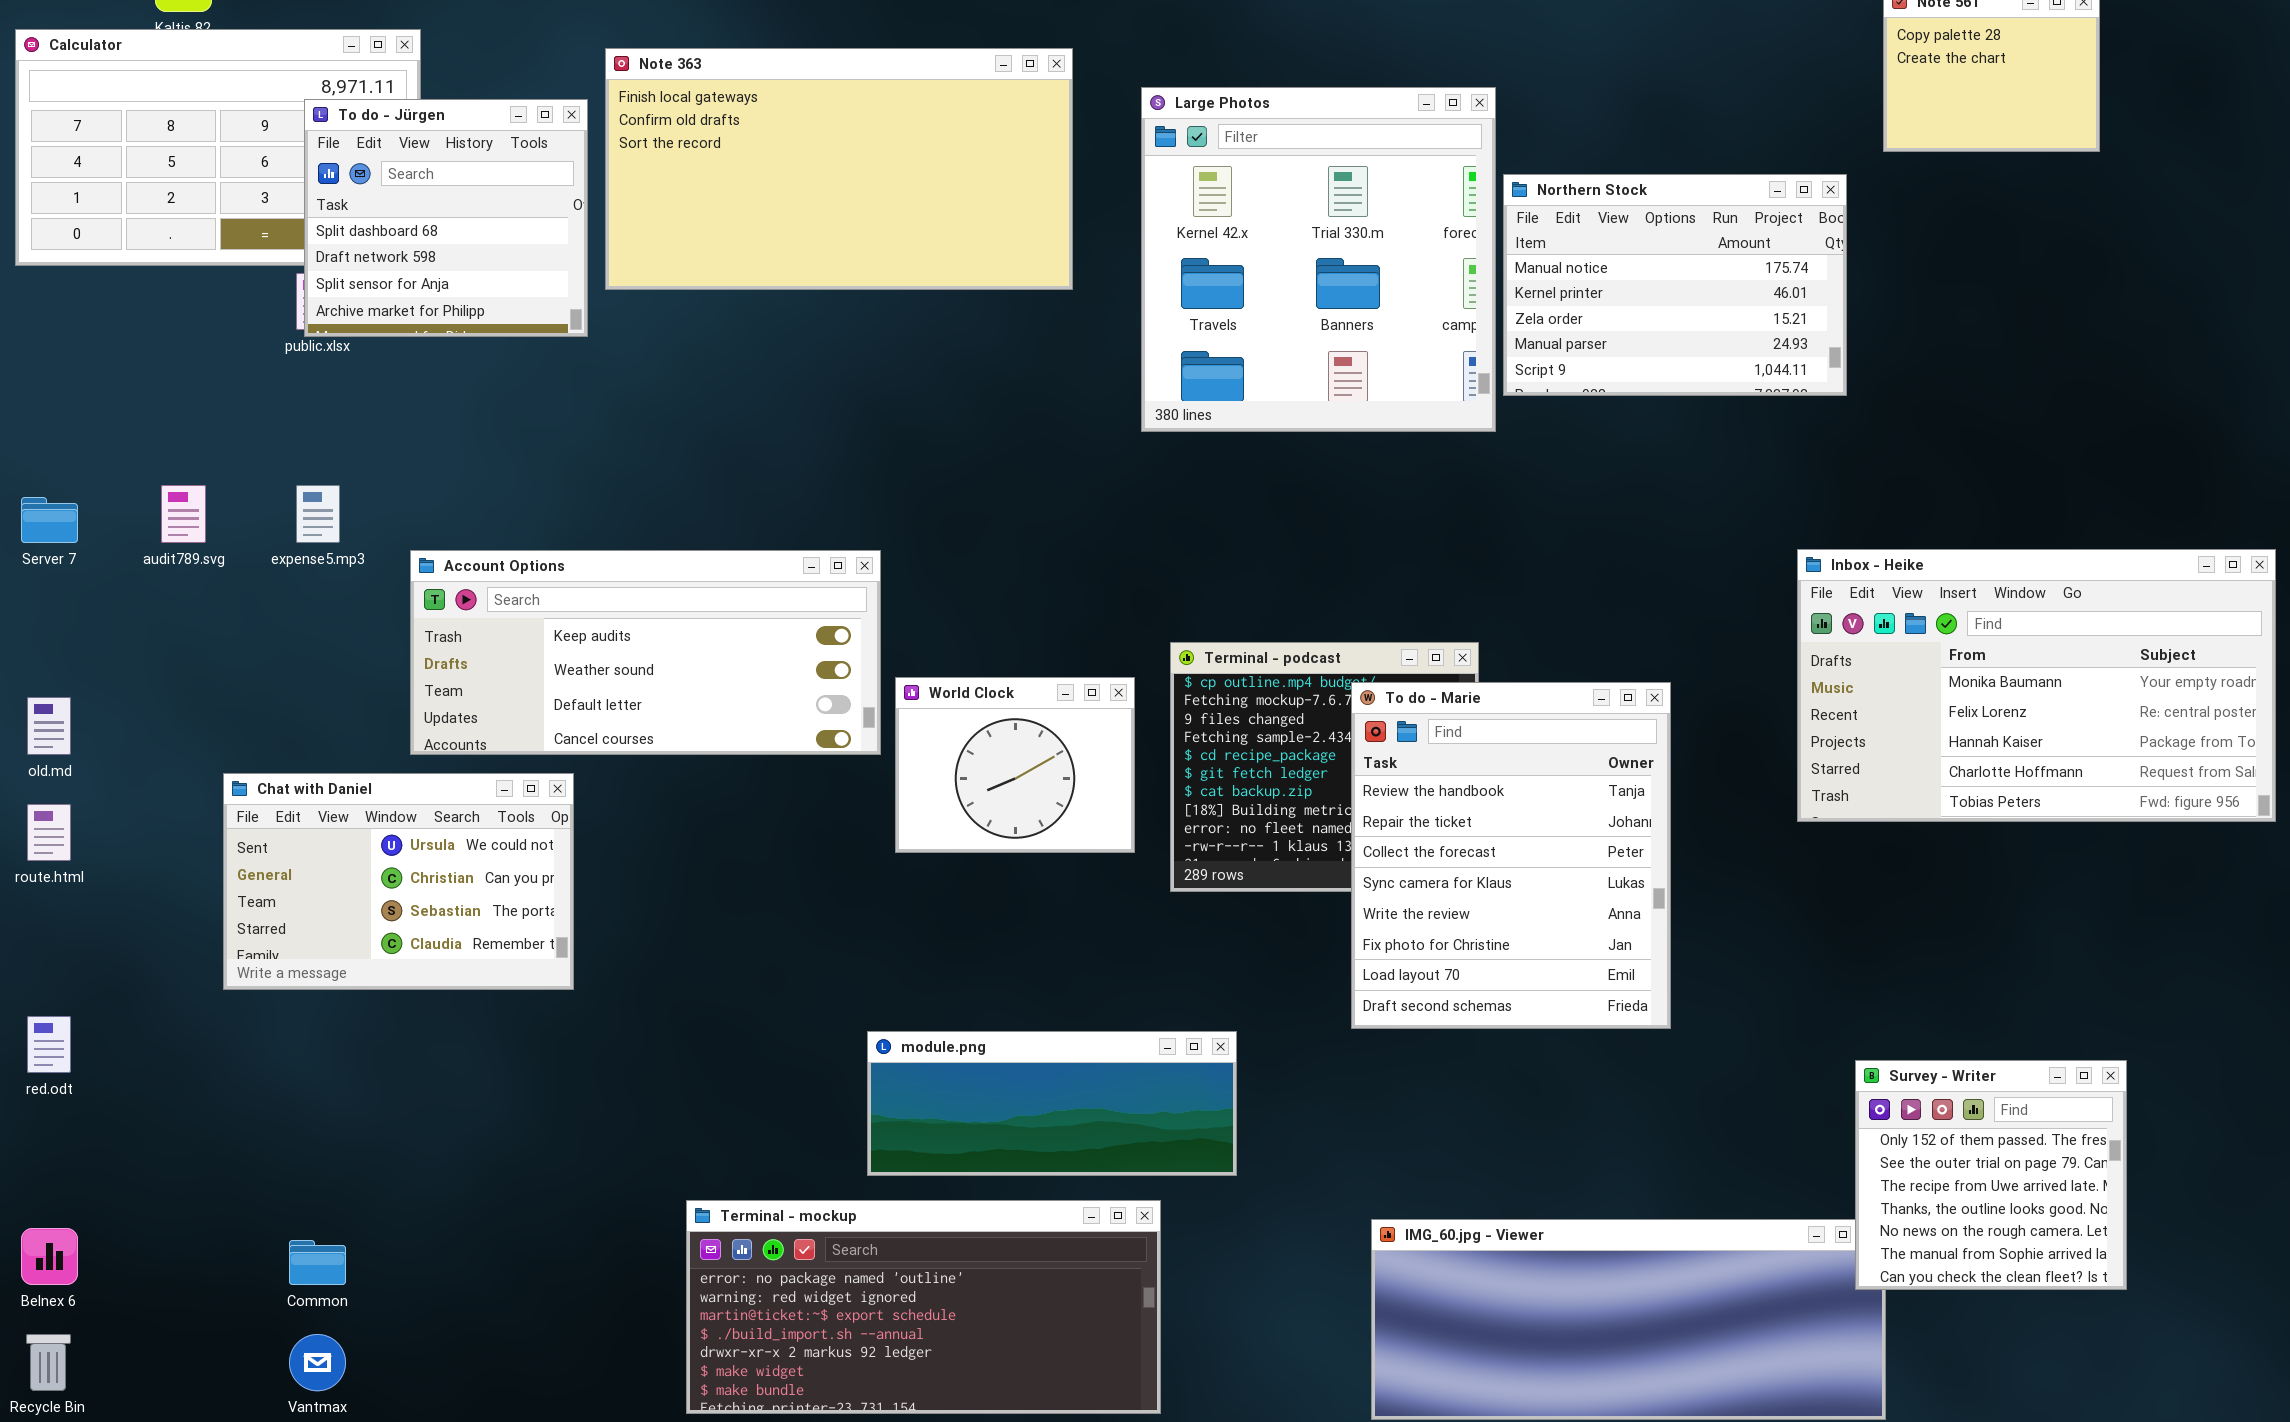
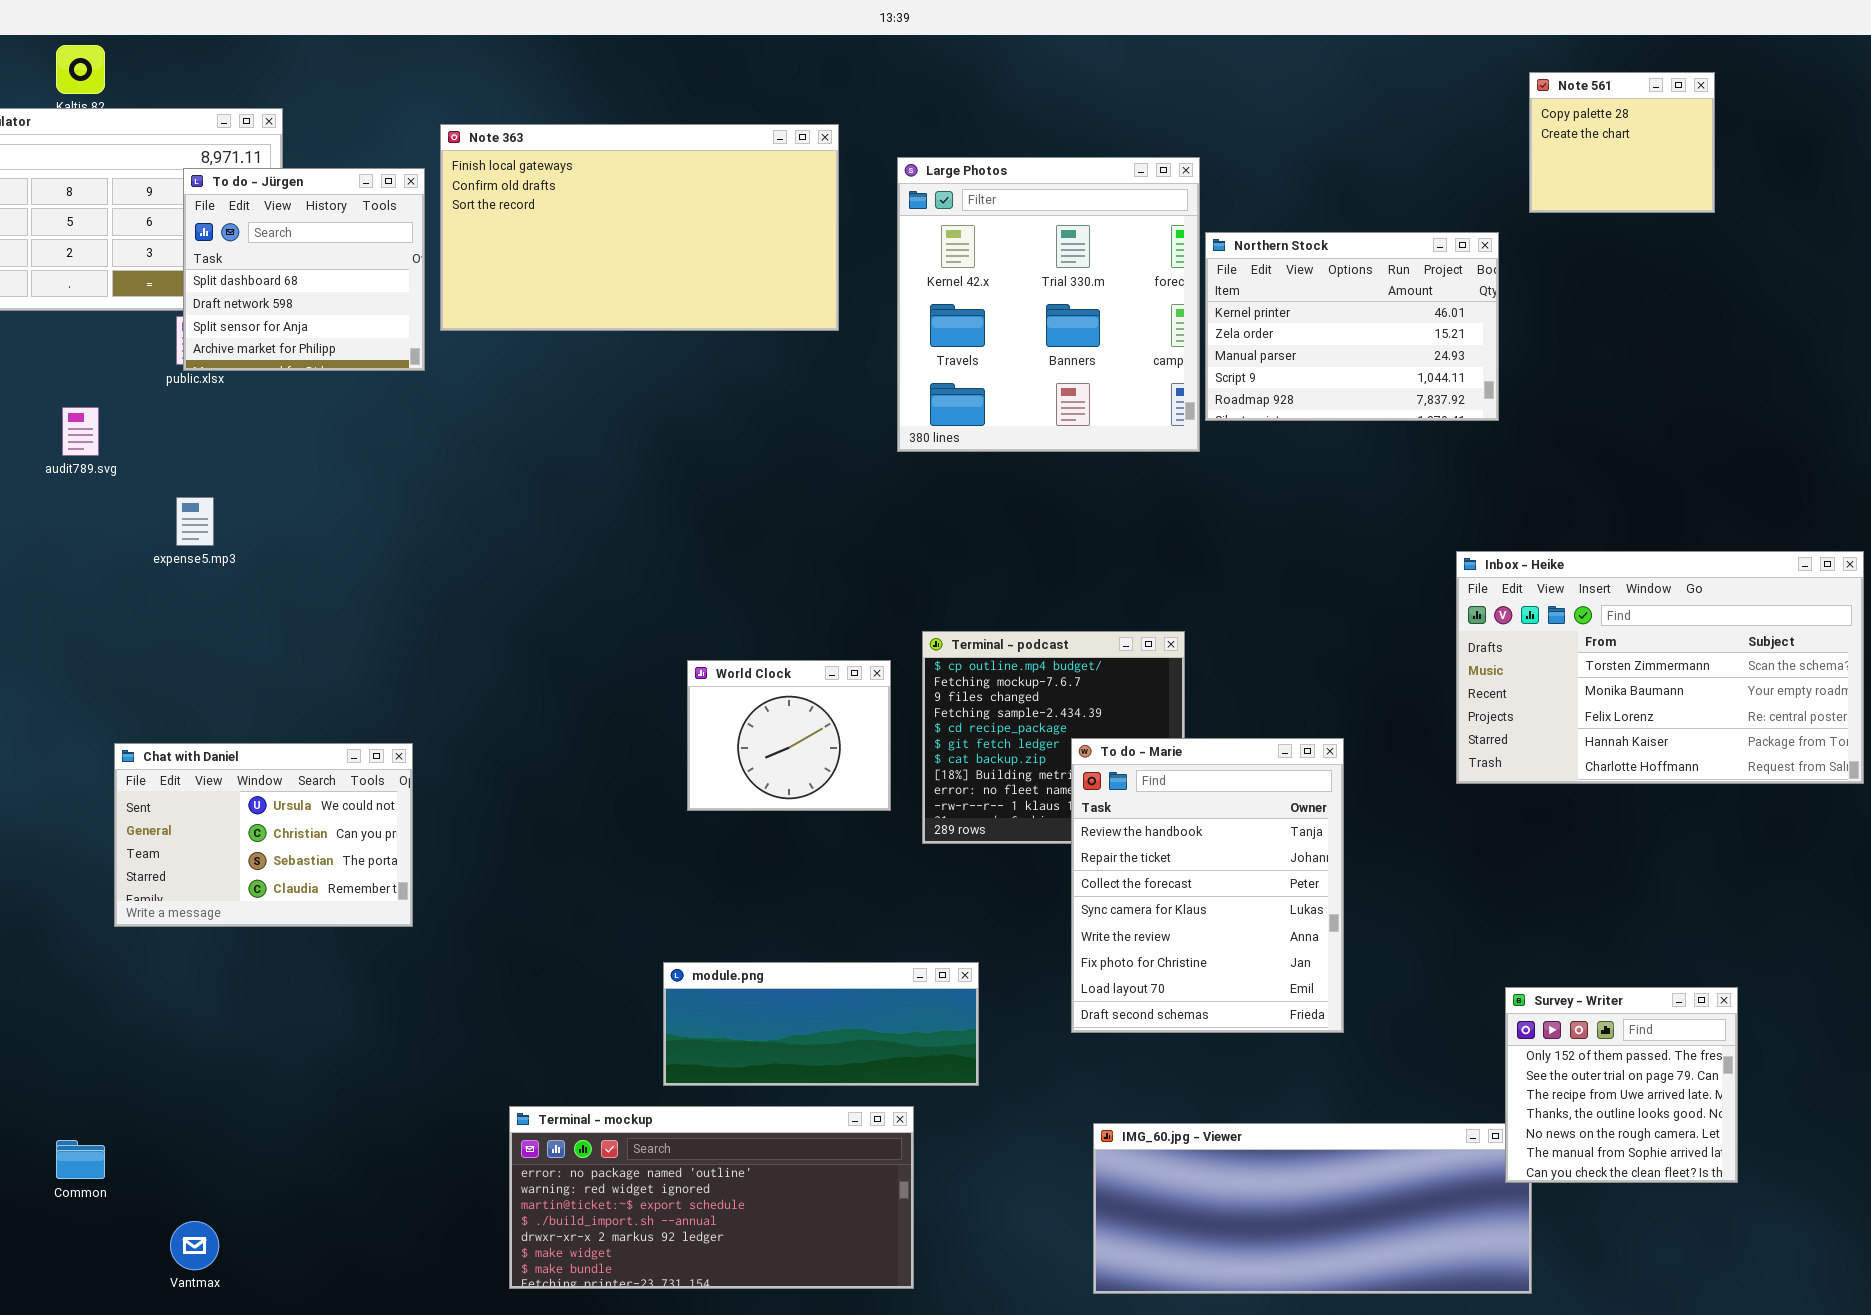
Northern Stock: [1503,174,1847,396] -> [1205,232,1499,421], scrolled down 1 row
audit789.svg: [161,485,206,543] -> [62,407,99,456], moved
Inbox - Heike: [1797,549,2276,822] -> [1456,551,1864,784], scrolled up 1 row
Account Options: [410,550,881,755] -> none, closed
To do - Marie: [1351,682,1671,1029] -> [1071,738,1344,1033], moved
Common: [289,1240,346,1285] -> [56,1140,105,1179], moved

